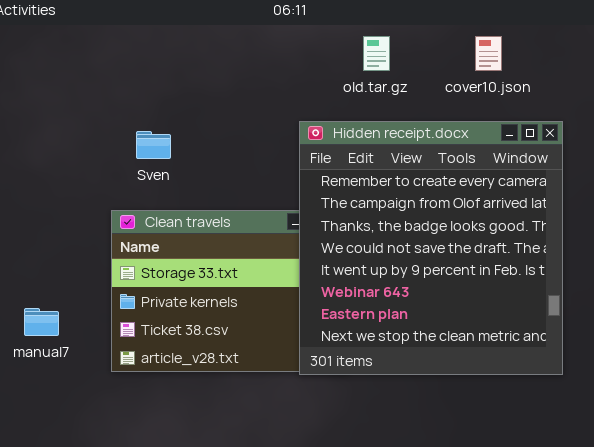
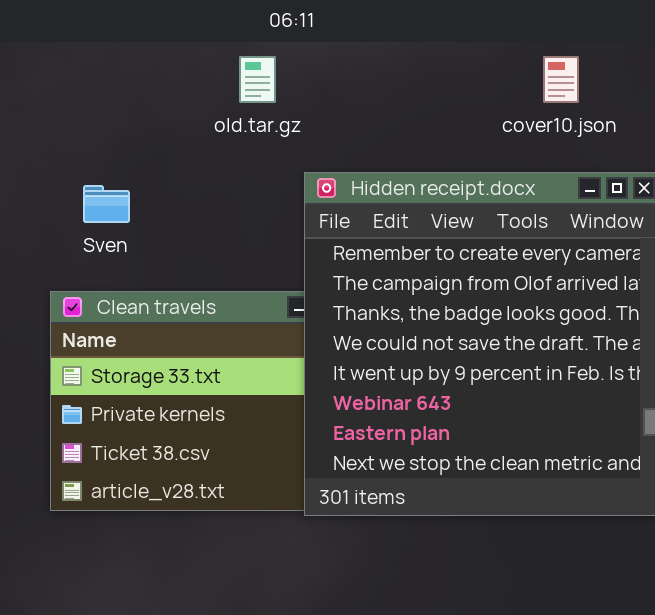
old.tar.gz: [363,36,390,71] -> [239,56,276,103], moved

